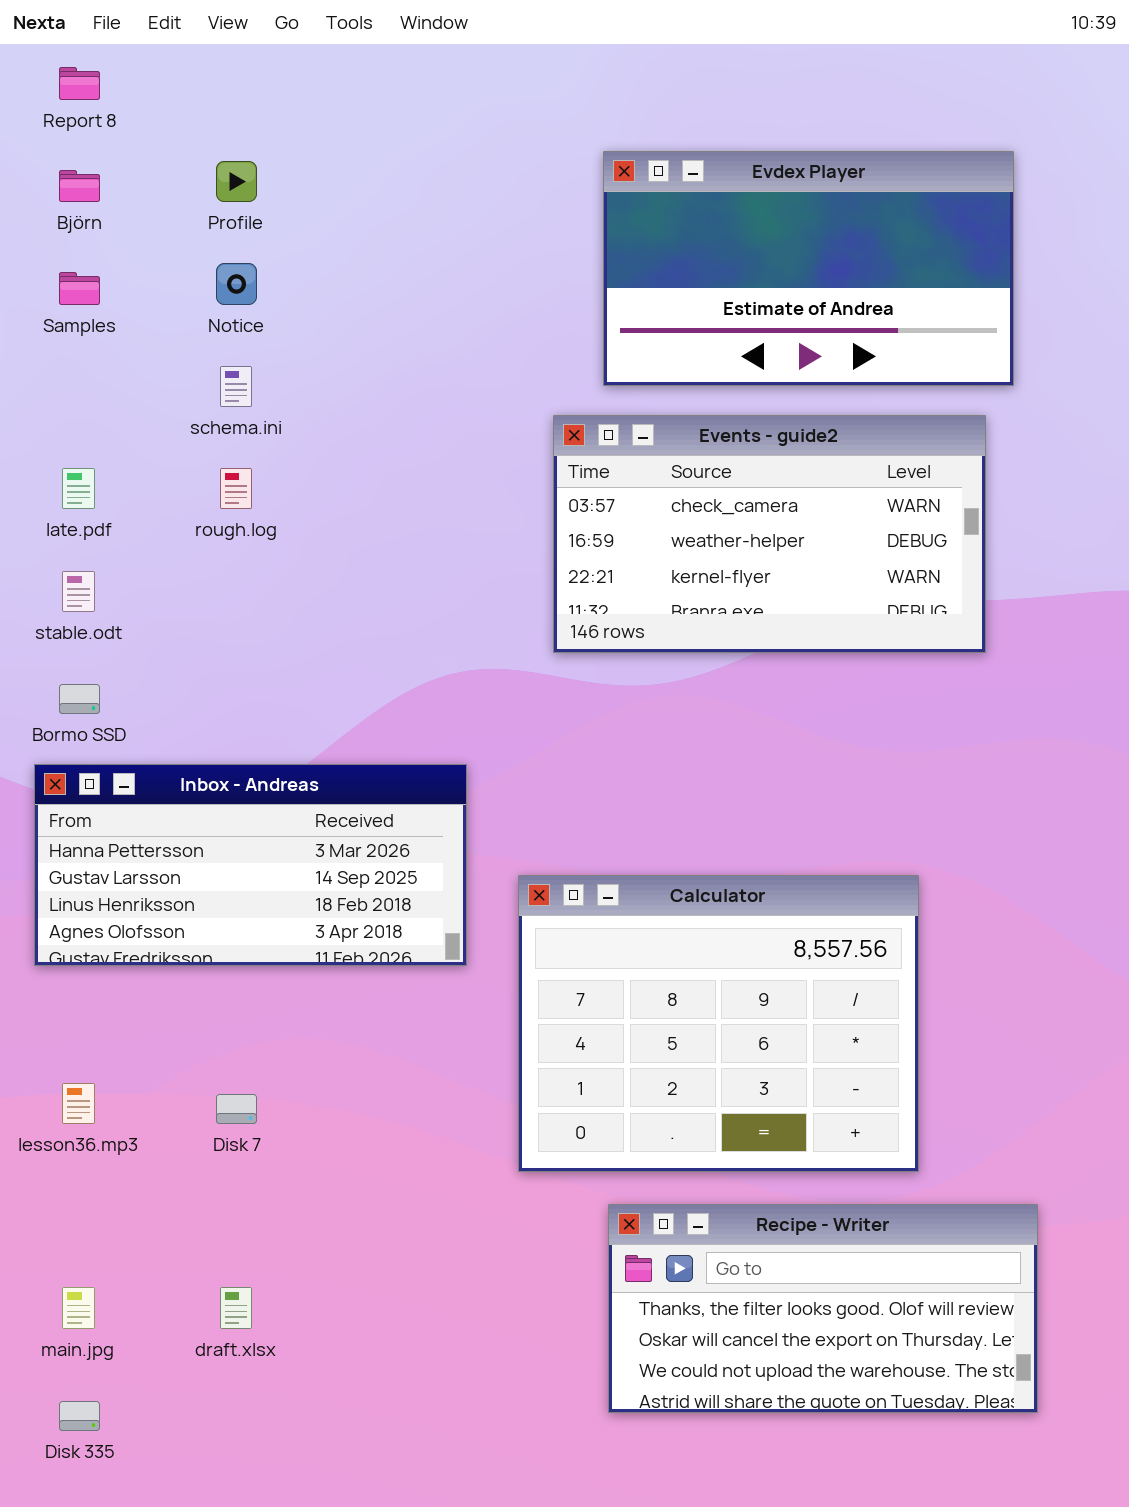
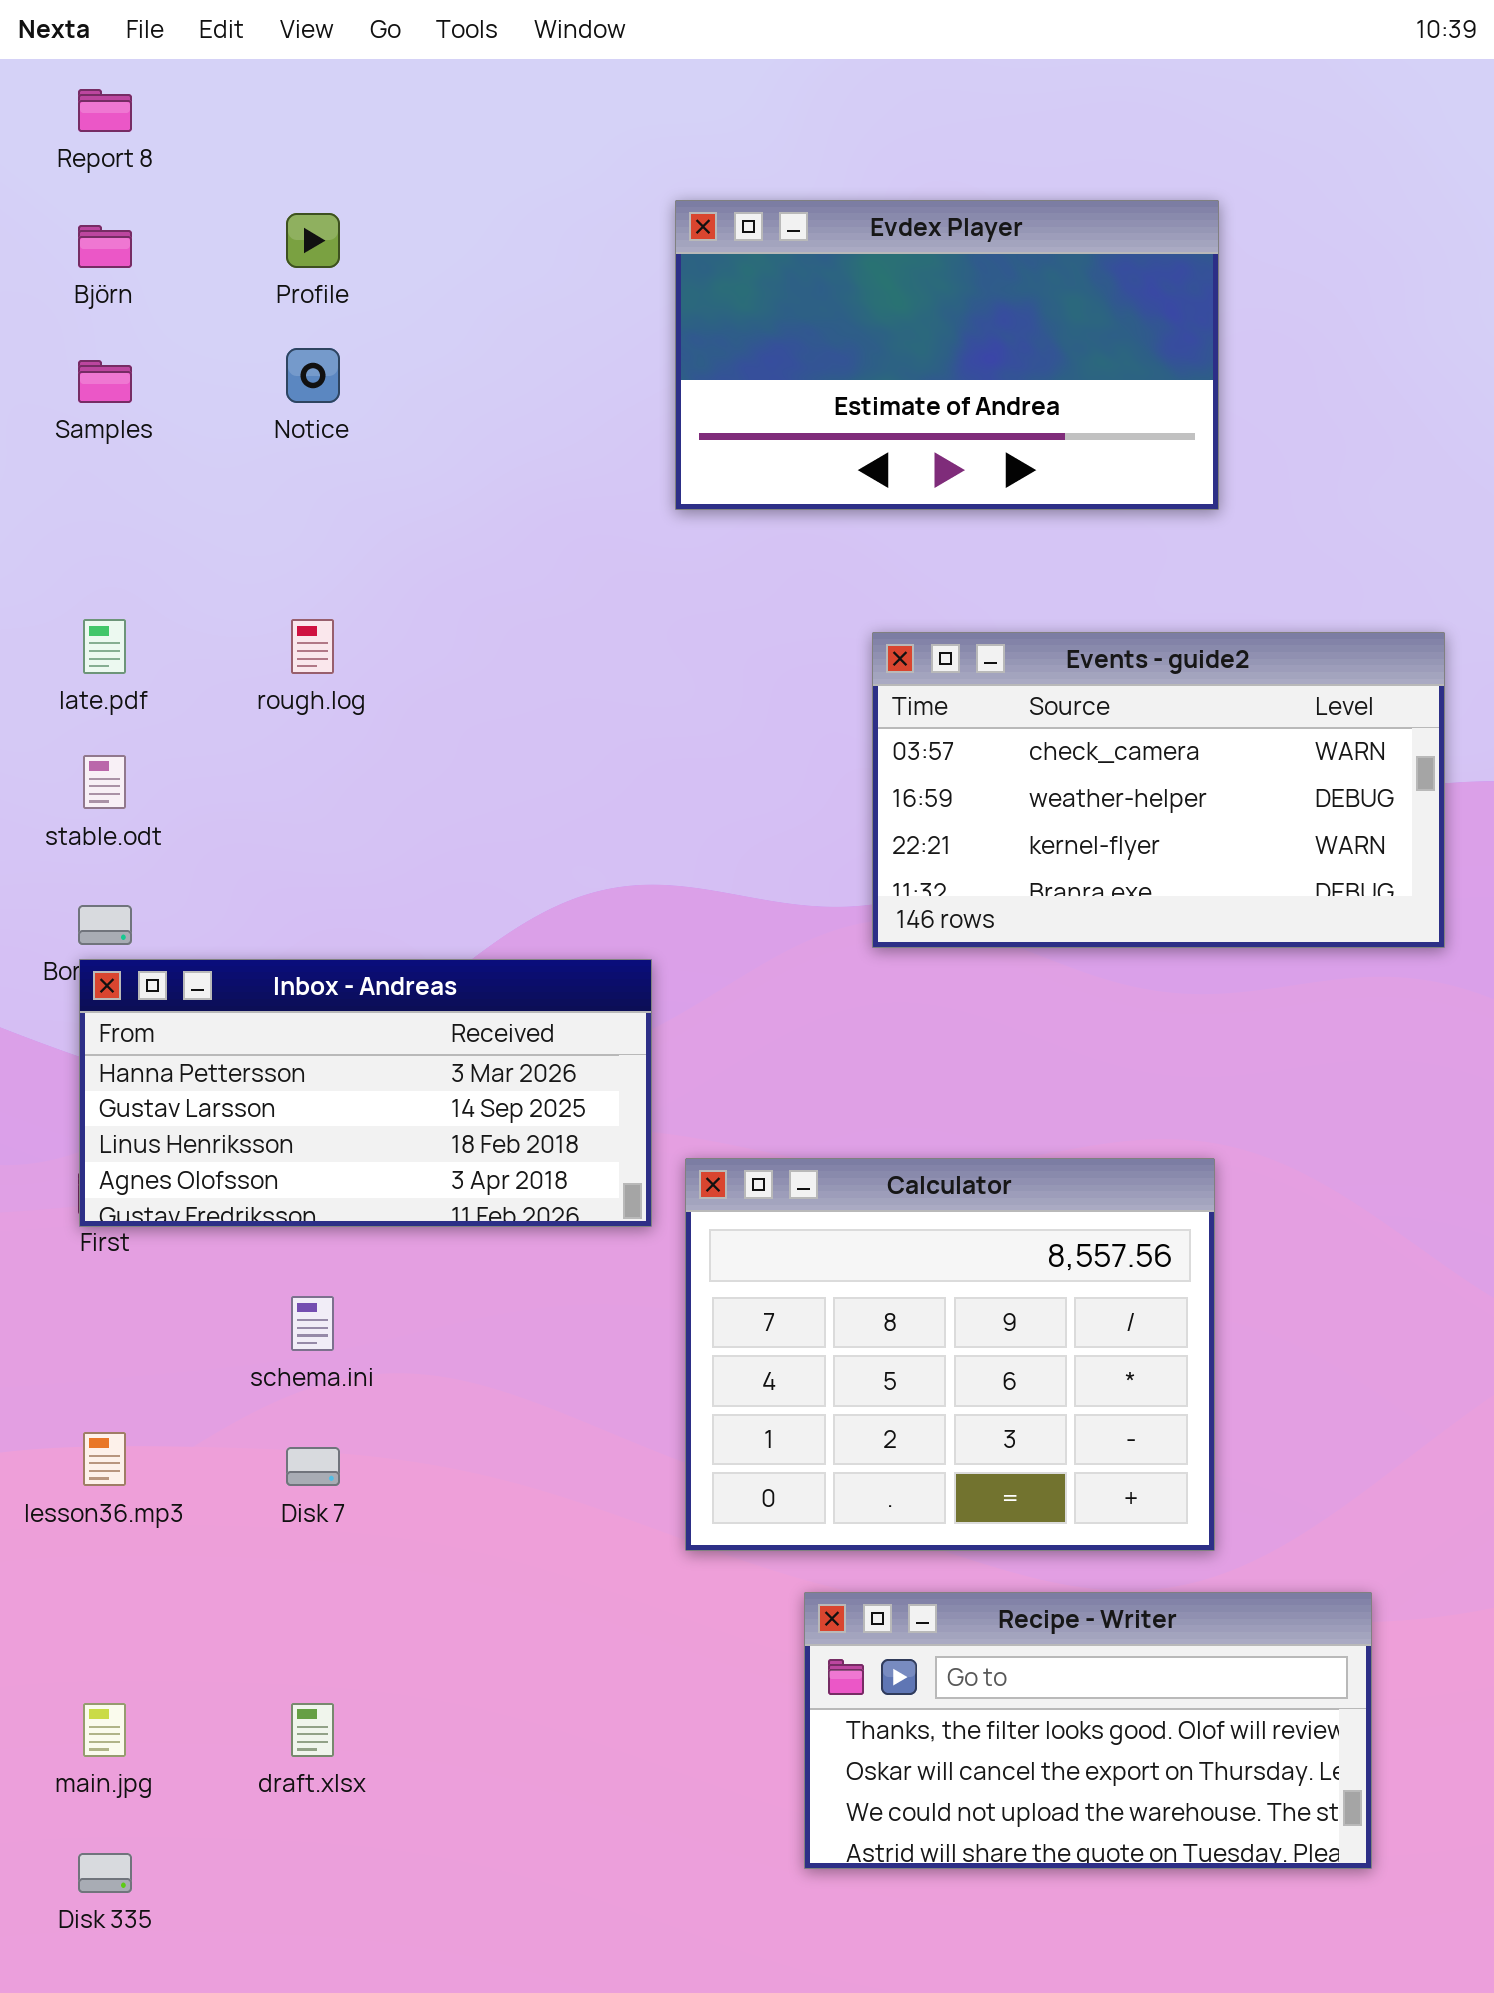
Evdex Player: [603,151,1014,386] -> [675,200,1219,510], moved
schema.ini: [220,366,252,407] -> [291,1296,334,1351], moved
Events - guide2: [553,415,986,653] -> [872,632,1445,948], moved
Inbox - Andreas: [34,764,467,966] -> [79,959,652,1227], moved

